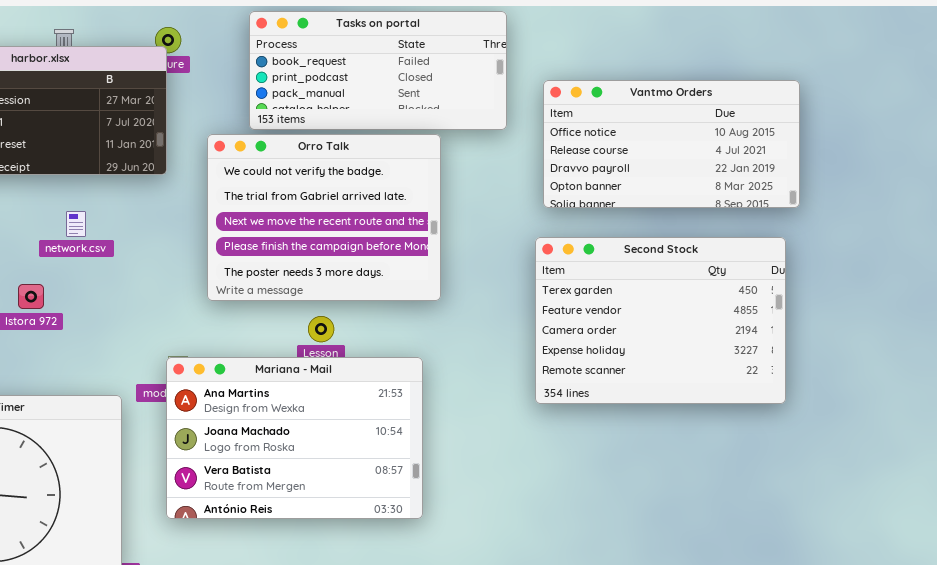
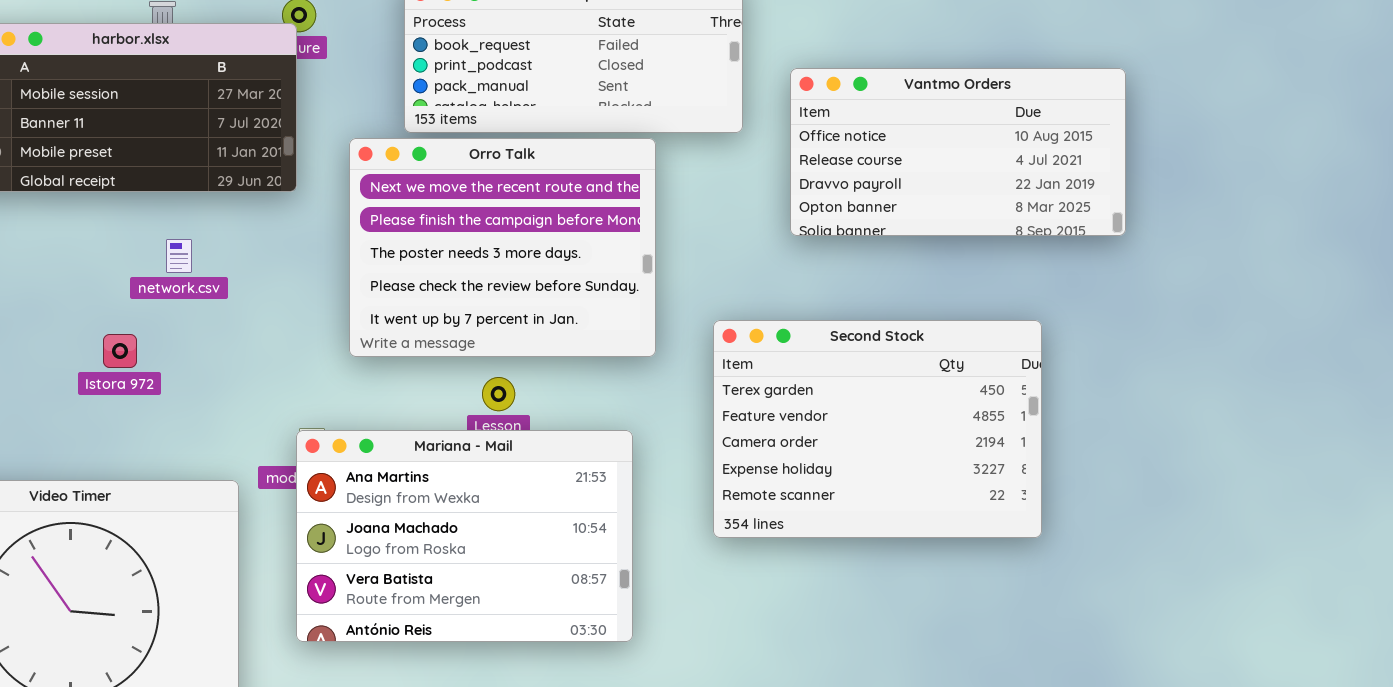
Orro Talk: [207,134,441,301] -> [349,138,656,357], scrolled down 2 rows
Second Stock: [535,237,786,404] -> [713,320,1042,538], moved

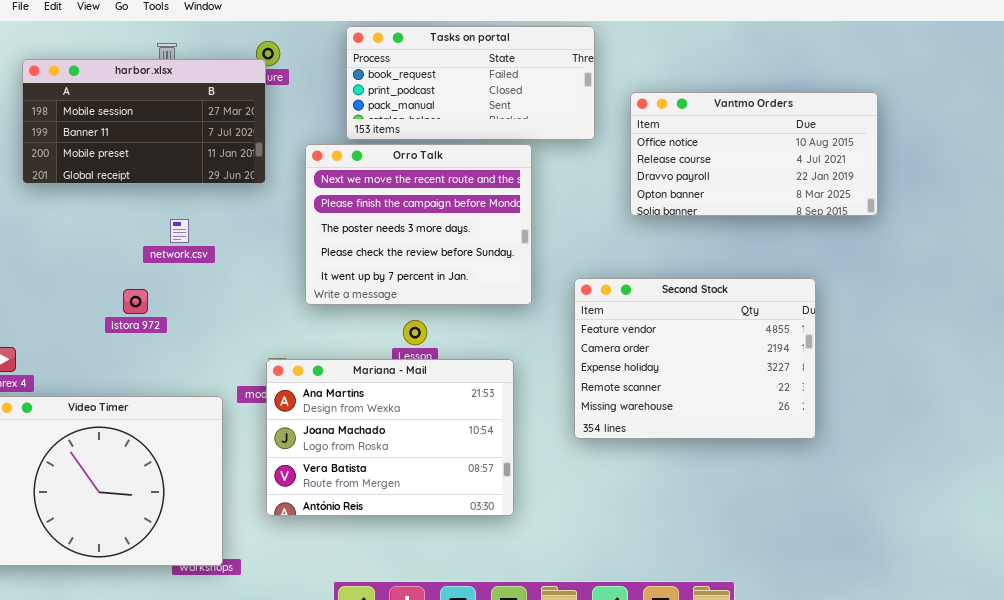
Second Stock: [713,320,1042,538] -> [574,278,816,439], scrolled down 1 row

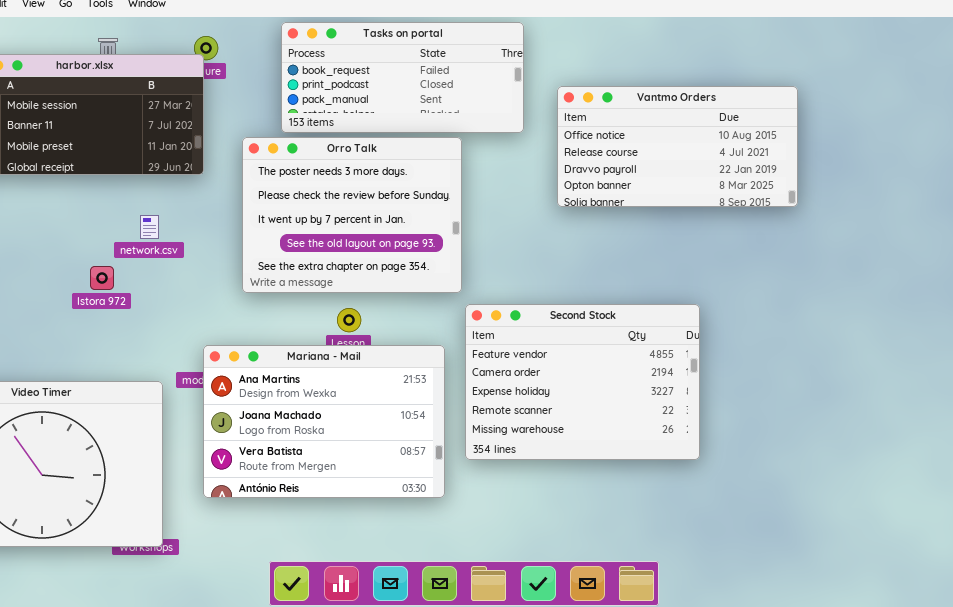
Orro Talk: [305,144,532,305] -> [242,137,462,293], scrolled down 2 rows
network.csv: [170,219,189,243] -> [140,215,159,239], moved
Second Stock: [574,278,816,439] -> [465,304,700,460], moved
Istora 972: [123,289,148,314] -> [90,266,114,290], moved

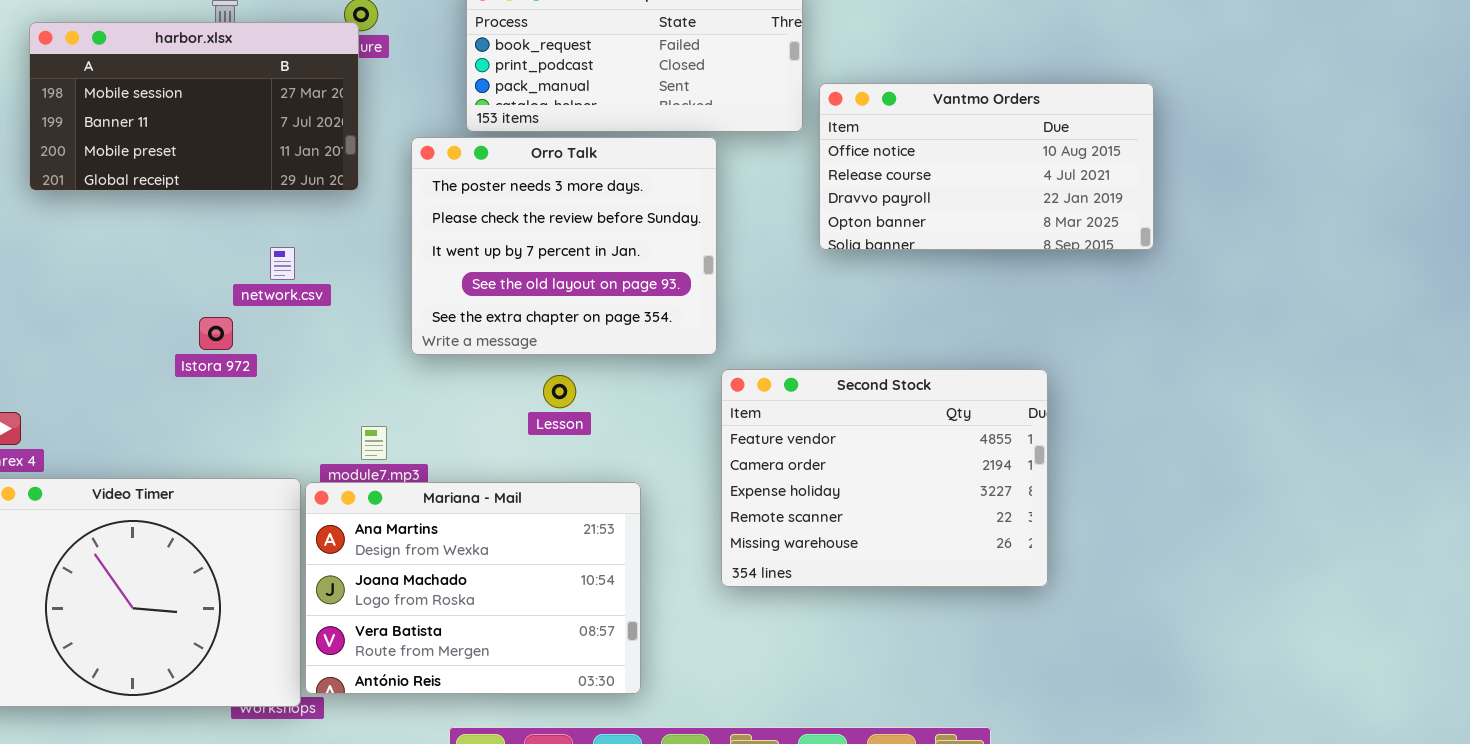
Vantmo Orders: [557,86,798,207] -> [819,83,1154,250], moved
Mariana - Mail: [203,345,445,498] -> [305,482,641,694], moved

